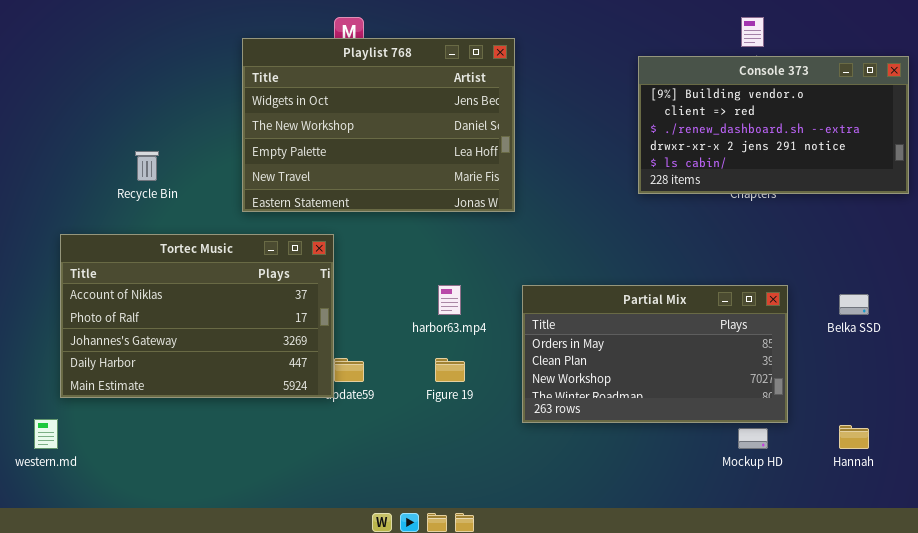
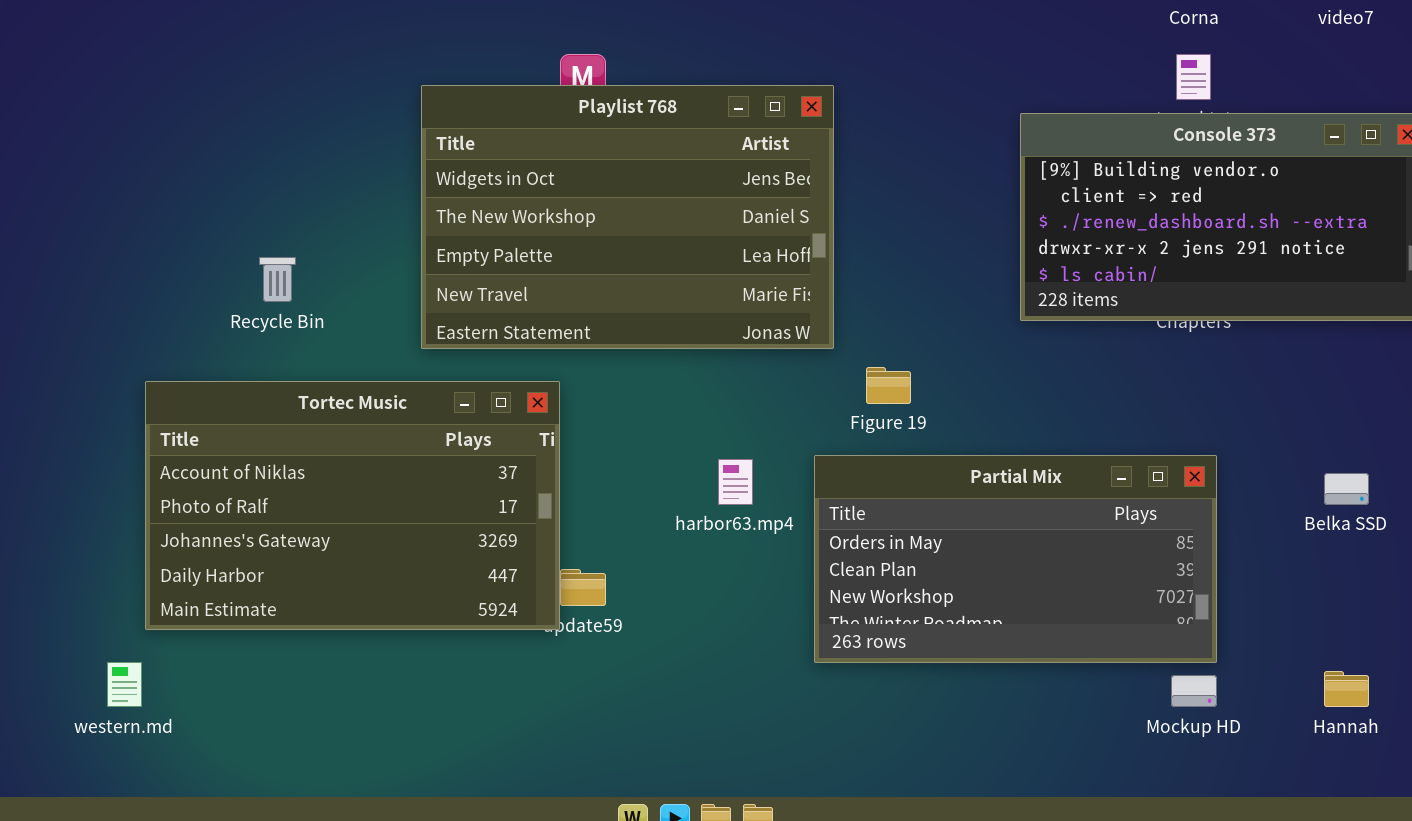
Partial Mix: [522,285,788,423] -> [814,455,1217,663], moved
Figure 19: [435,358,465,382] -> [866,367,911,404], moved

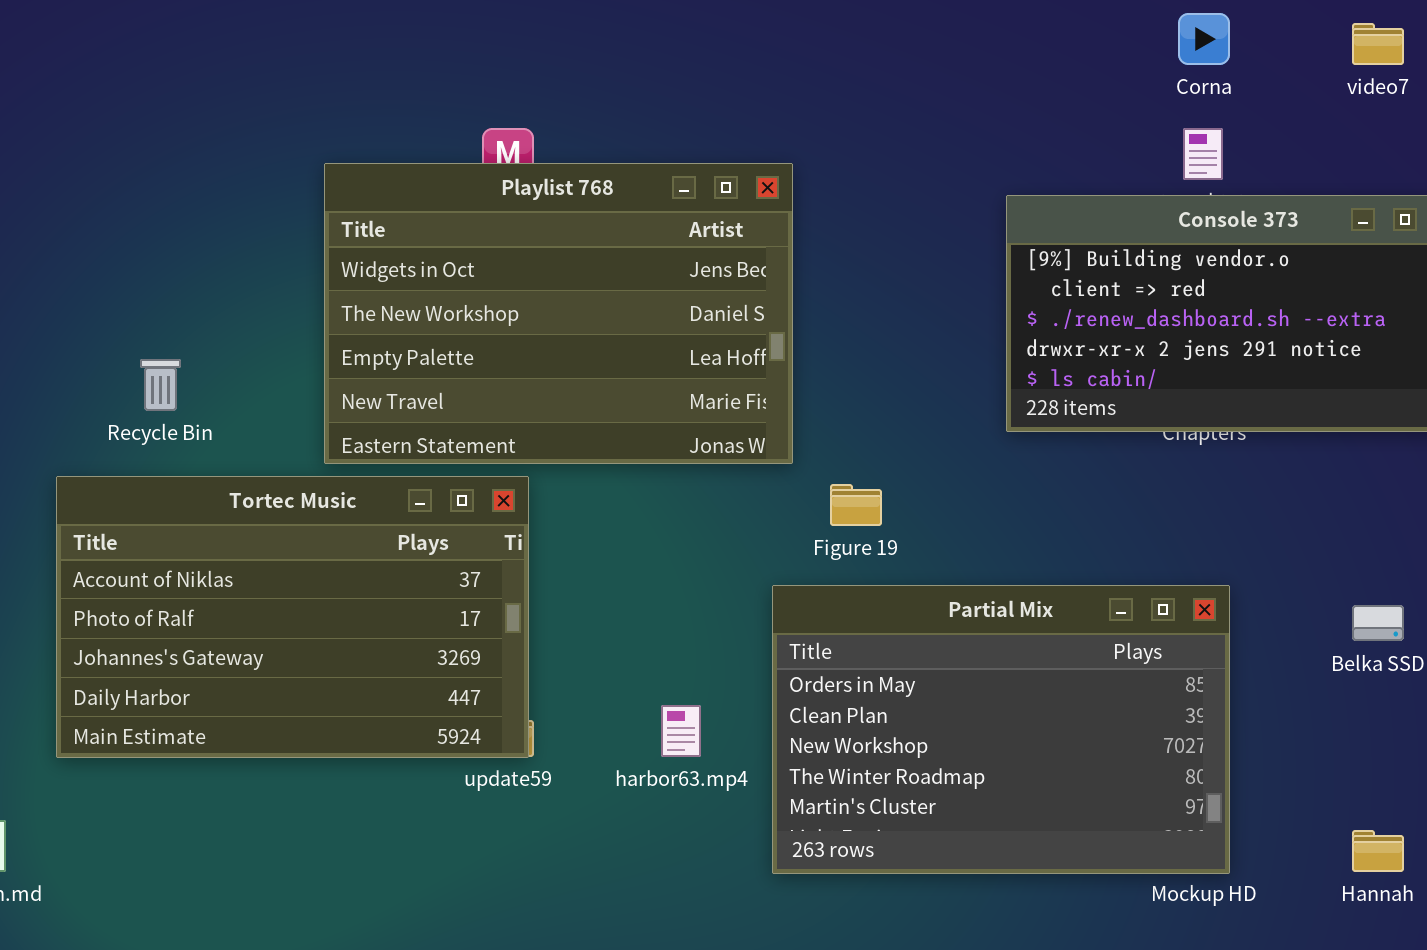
Tortec Music: [145,381,560,630] -> [56,476,529,758], moved
Partial Mix: [814,455,1217,663] -> [772,585,1230,874], resized
harbor63.mp4: [718,459,753,505] -> [661,705,701,757], moved

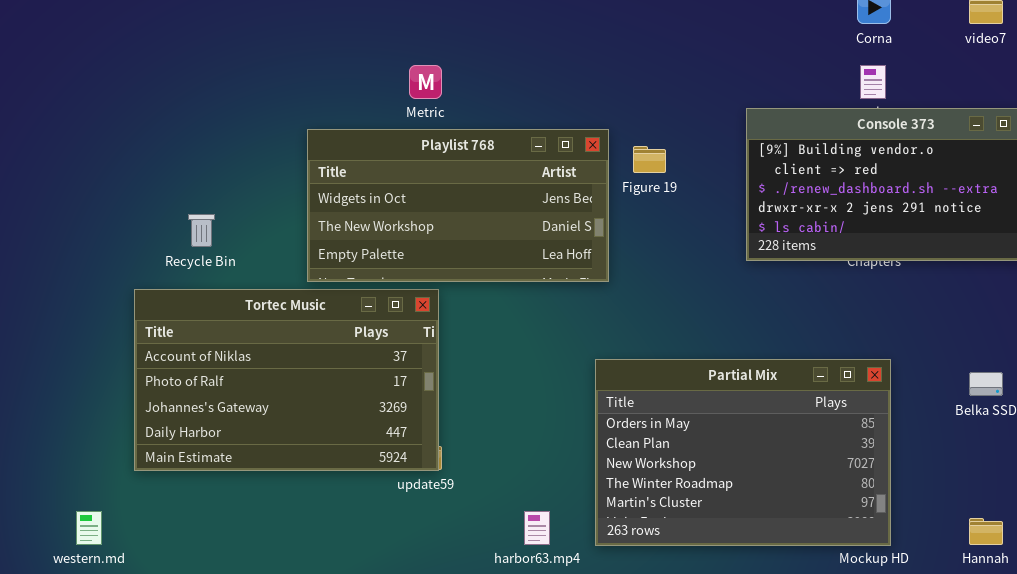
Playlist 768: [324,163,793,464] -> [307,129,609,282], resized
Figure 19: [830,484,882,526] -> [633,146,666,173], moved
harbor63.mp4: [661,705,701,757] -> [524,511,550,545], moved

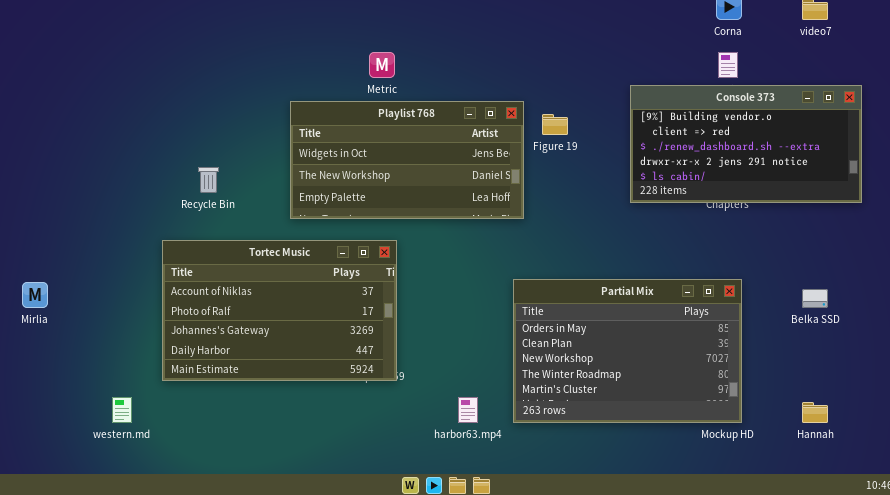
Tortec Music: [134,289,439,471] -> [162,240,397,381], moved

